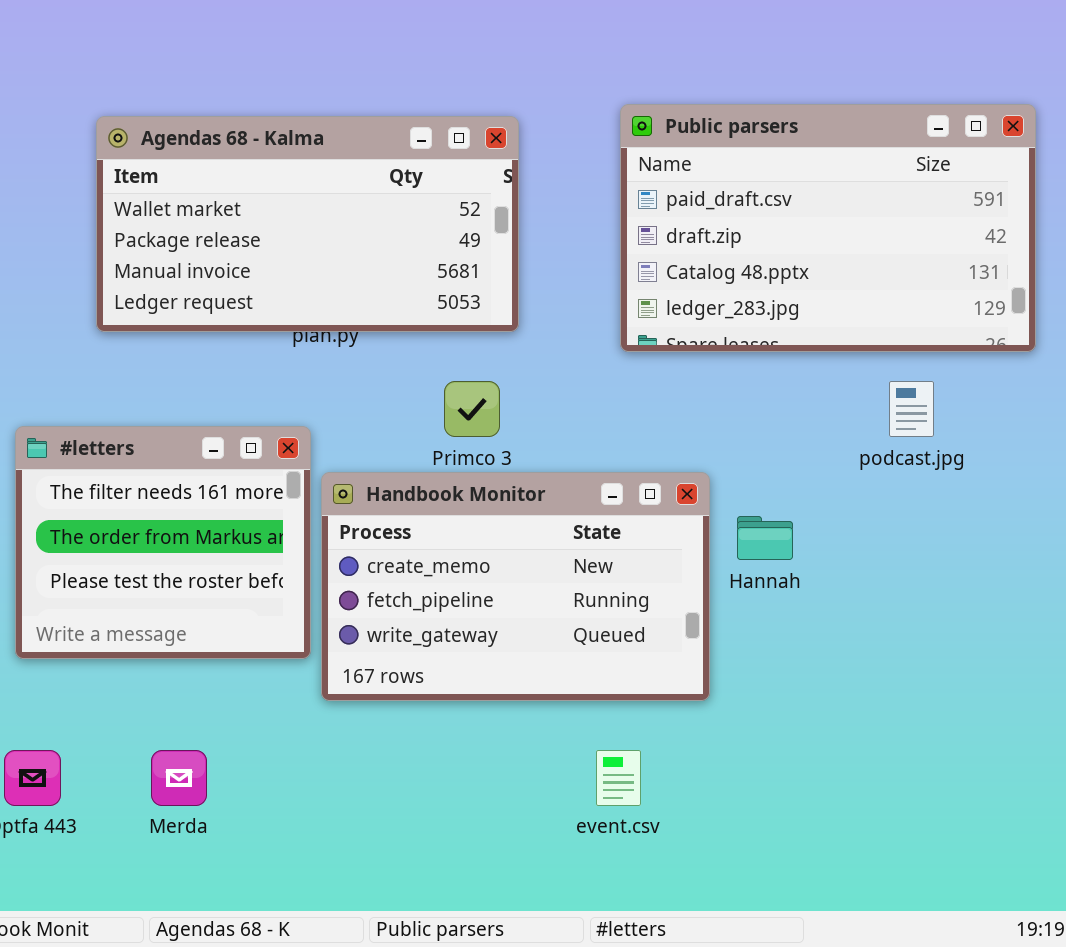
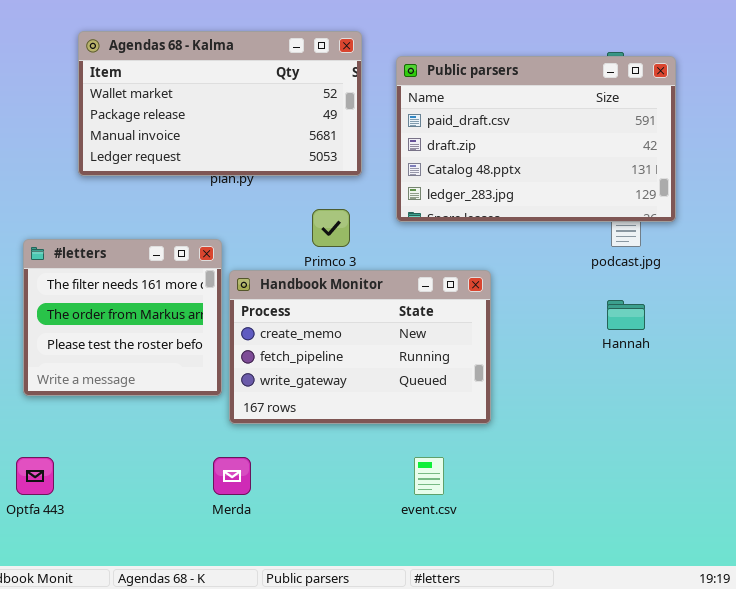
Public parsers: [620,104,1036,352] -> [396,56,676,222], moved
Hannah: [737,516,793,560] -> [607,300,645,330], moved
Merda: [151,750,207,806] -> [213,457,251,495], moved

